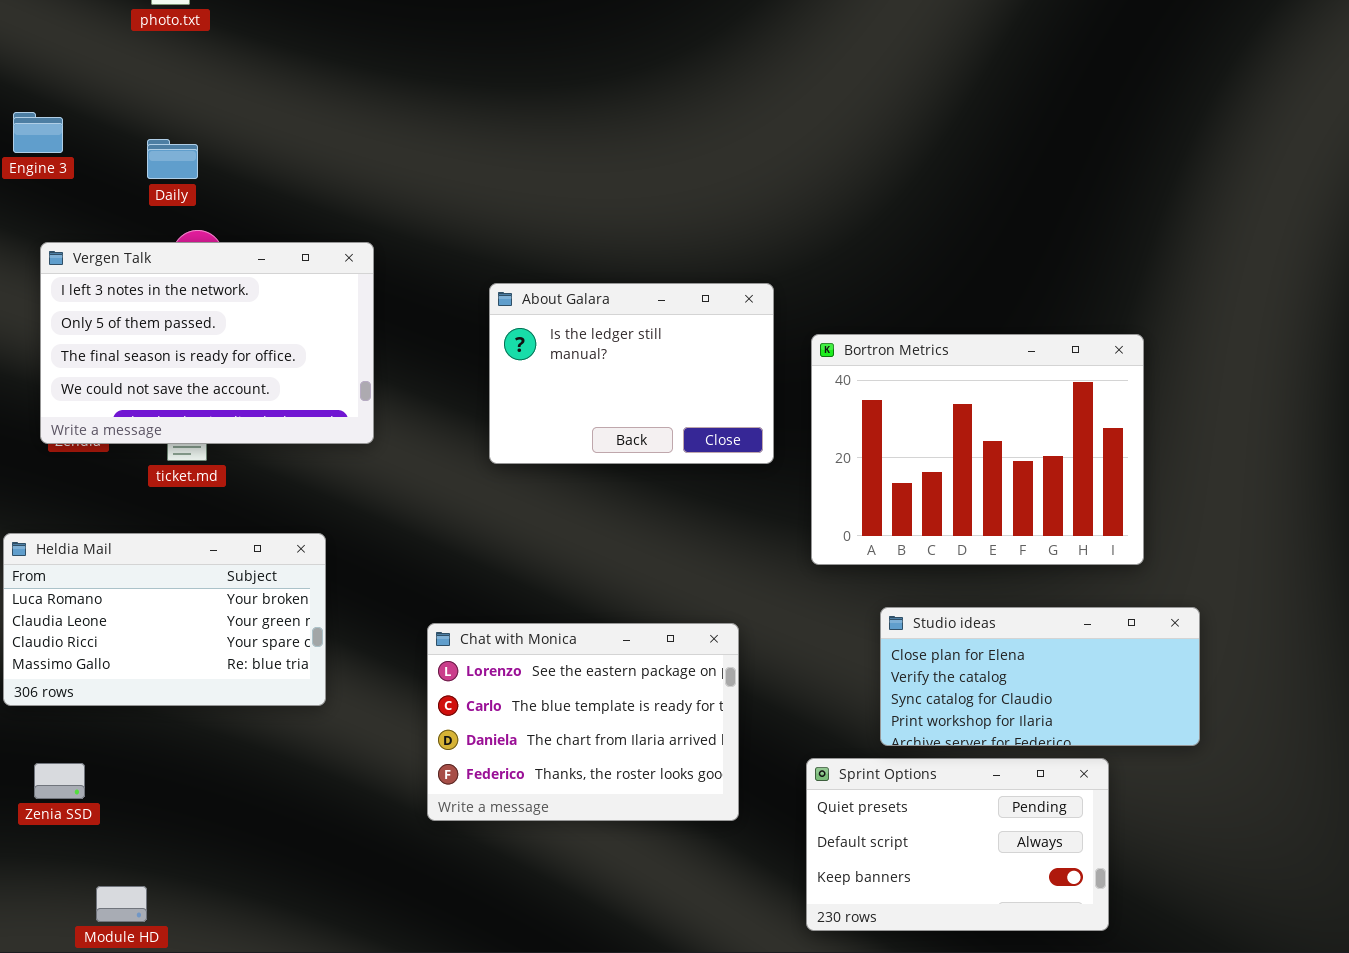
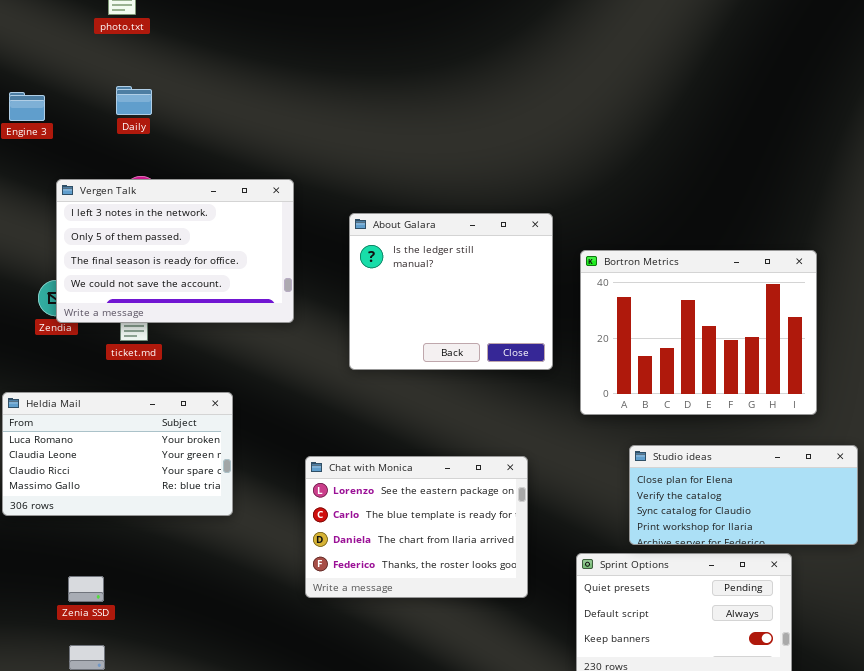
Daily: [147,139,198,179] -> [116,86,152,115], moved
Vergen Talk: [40,242,374,444] -> [56,179,294,323], moved
About Galara: [489,283,774,464] -> [349,213,553,370], resized
Zenia SSD: [34,763,85,799] -> [68,576,104,602], moved

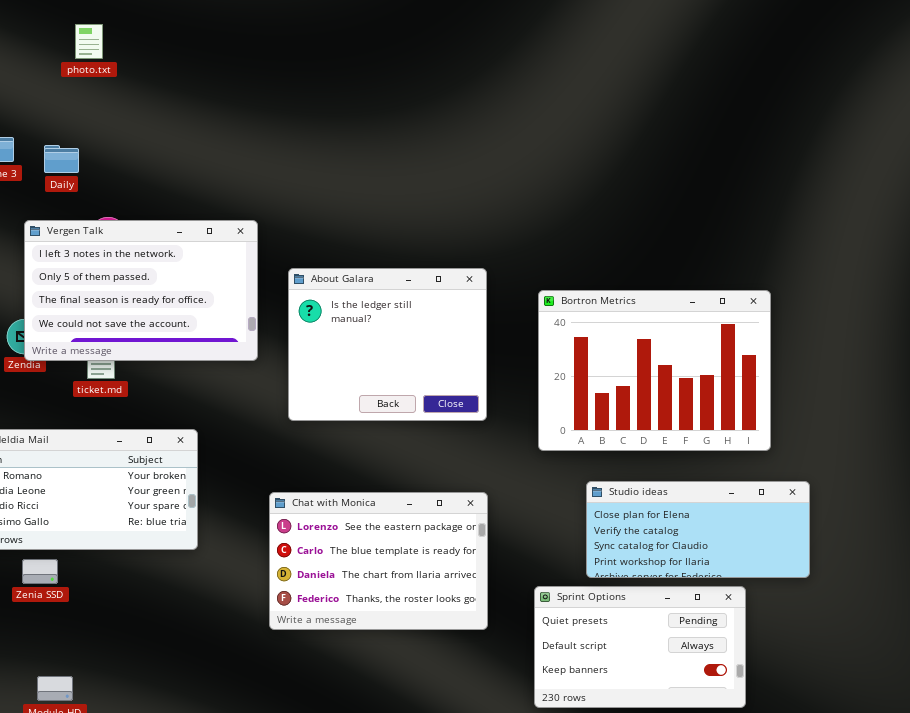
Daily: [116,86,152,115] -> [44,145,79,173], moved
About Galara: [349,213,553,370] -> [288,268,487,421], moved
Zenia SSD: [68,576,104,602] -> [22,559,58,584], moved

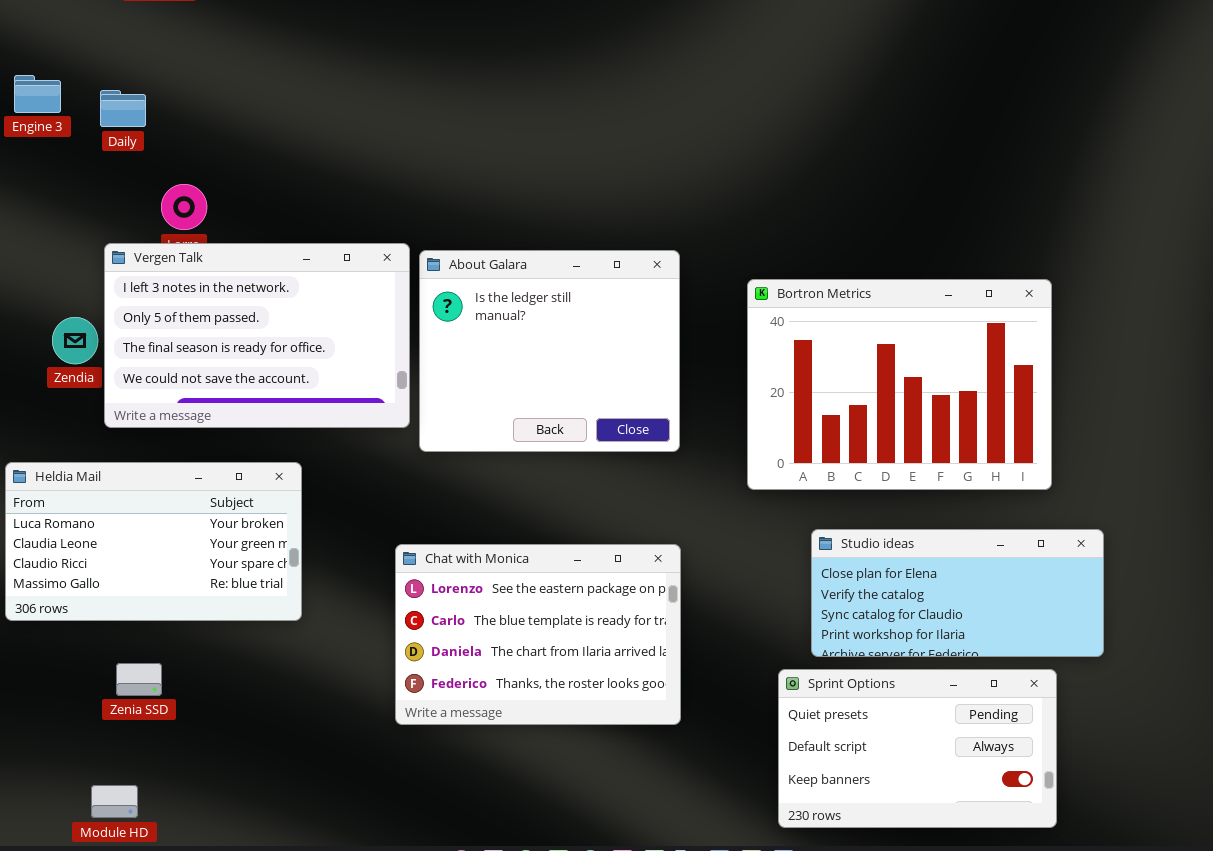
Vergen Talk: [24,220,258,361] -> [104,243,410,428], moved
Zenia SSD: [22,559,58,584] -> [116,663,162,696], moved
Sprint Options: [534,586,746,708] -> [778,669,1057,828], moved

